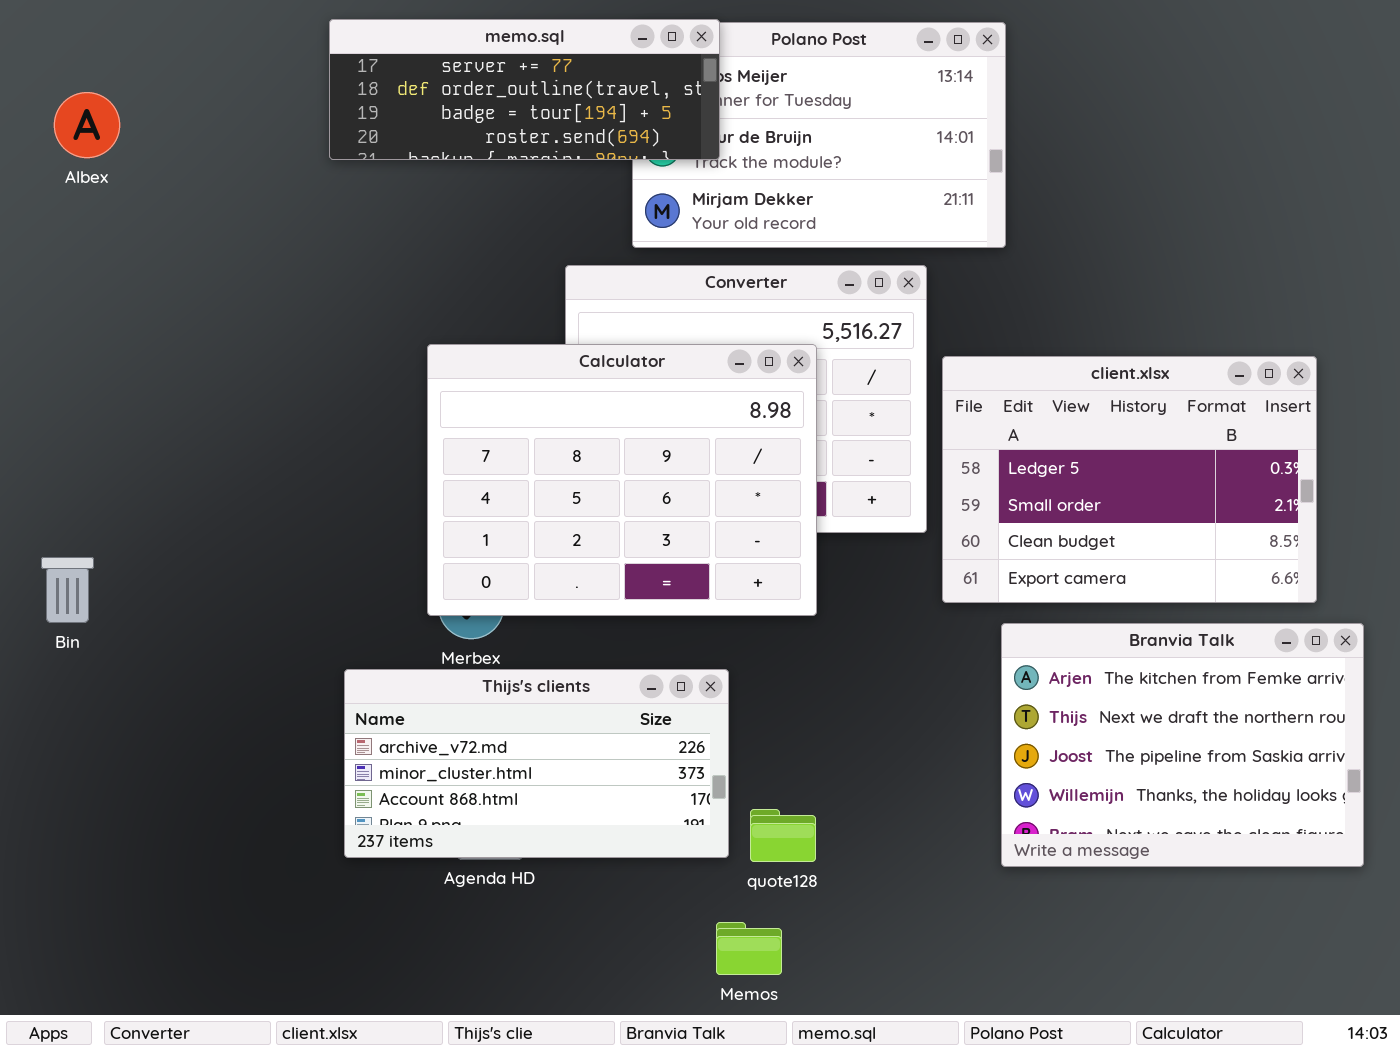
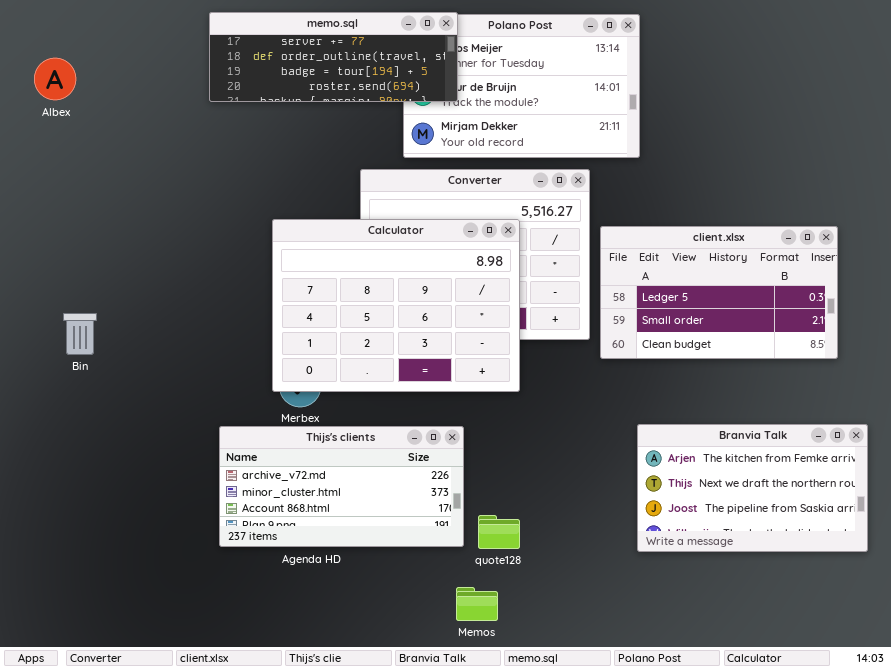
client.xlsx: [942,356,1317,603] -> [600,226,838,359], resized
Bin: [41,557,94,623] -> [63,313,97,355], moved
Branvia Talk: [1001,623,1364,867] -> [637,424,868,552], resized

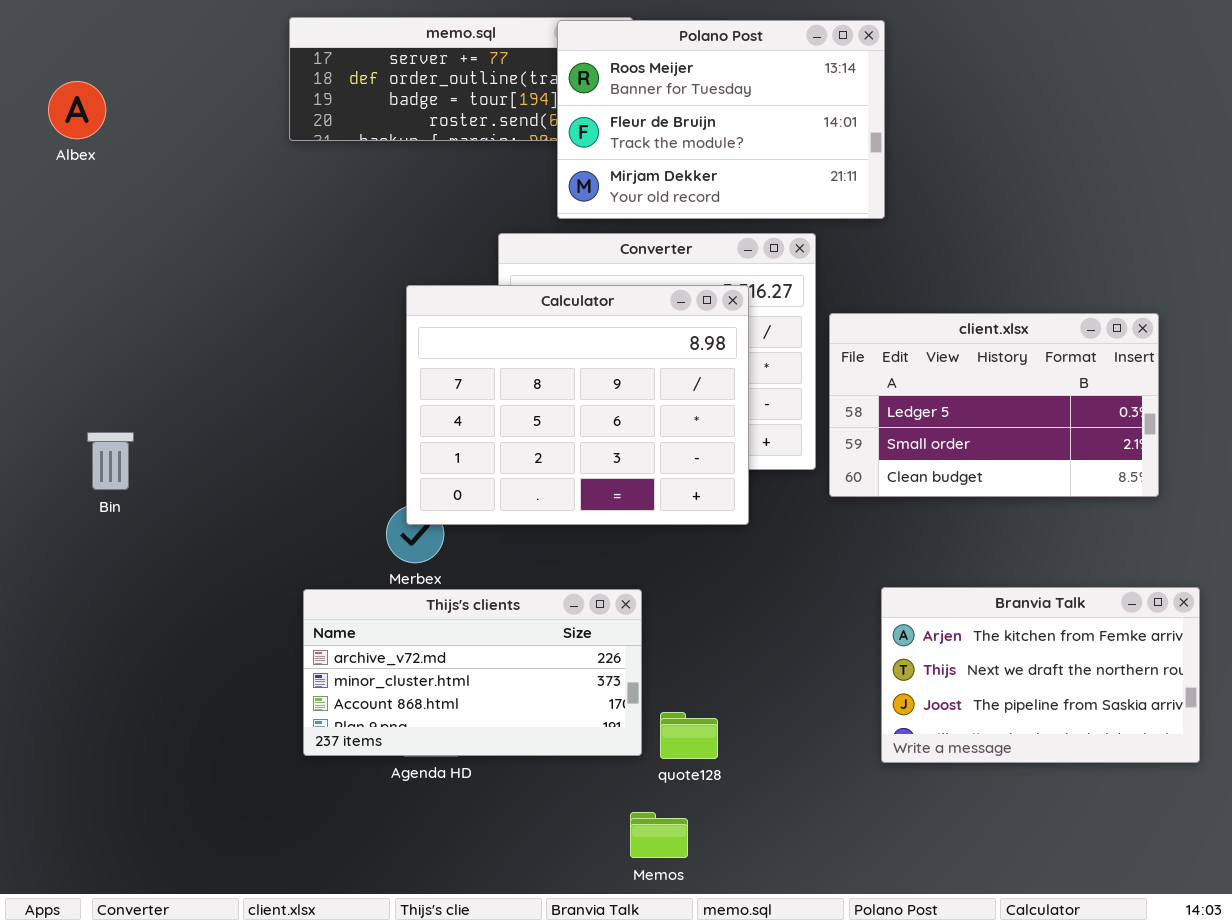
Polano Post: [403,14,640,158] -> [557,20,885,219], raised
Calculator: [272,219,520,392] -> [406,285,749,525], moved

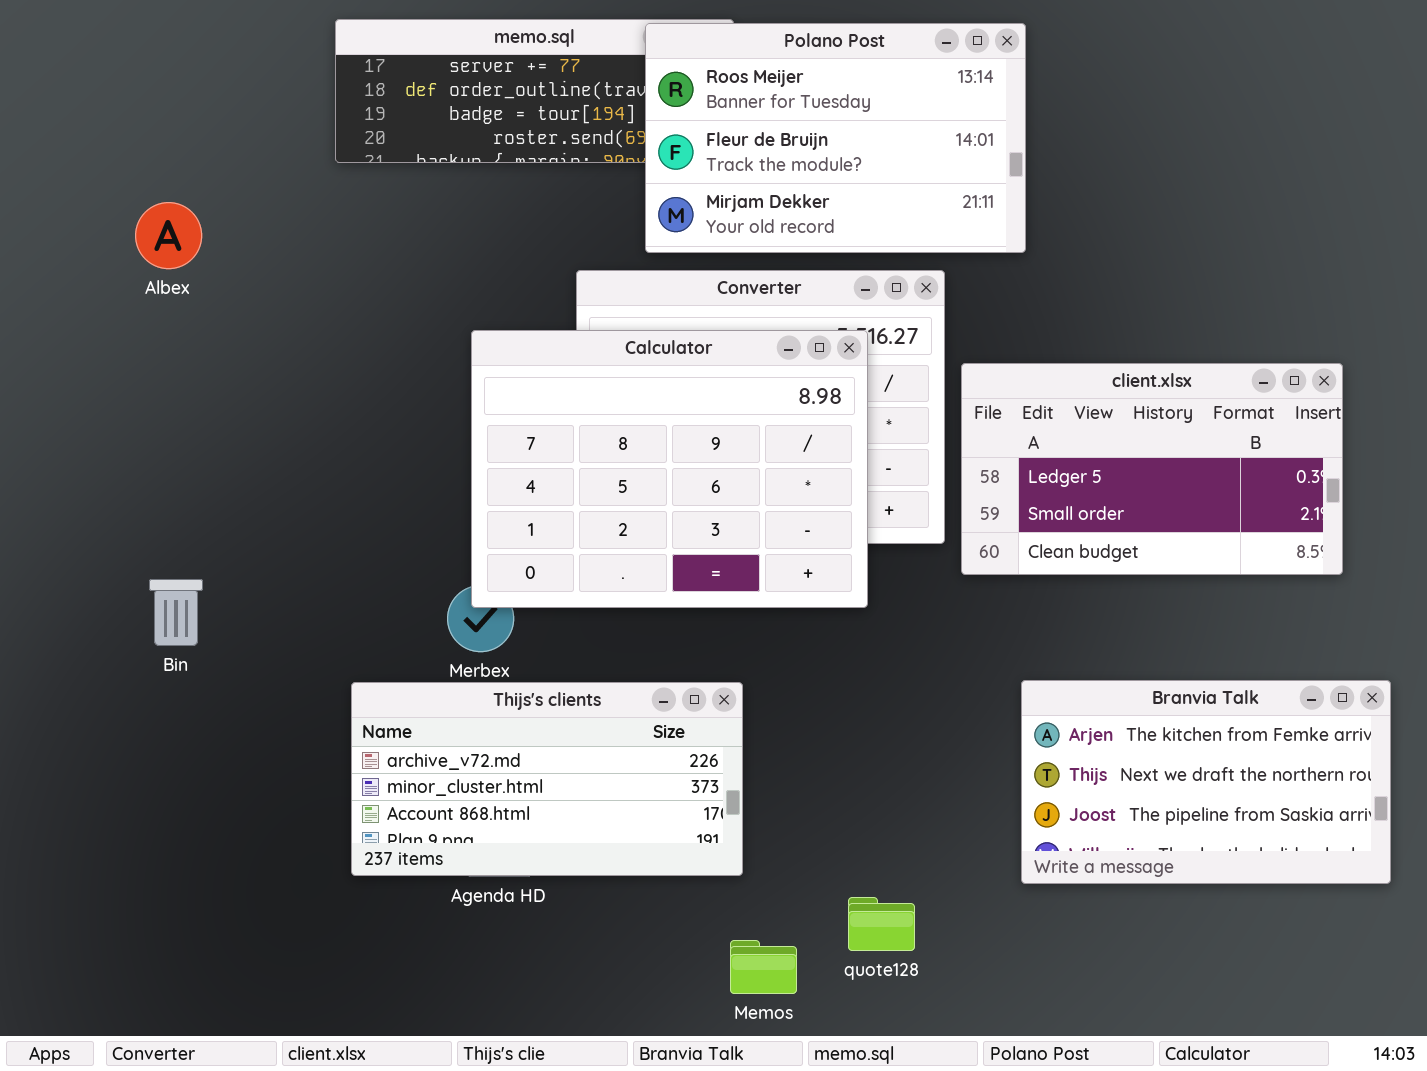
Albex: [48,81,106,139] -> [135,202,202,269], moved
Bin: [87,432,134,490] -> [149,579,203,646], moved
quote128: [660,712,718,759] -> [848,897,915,951], moved

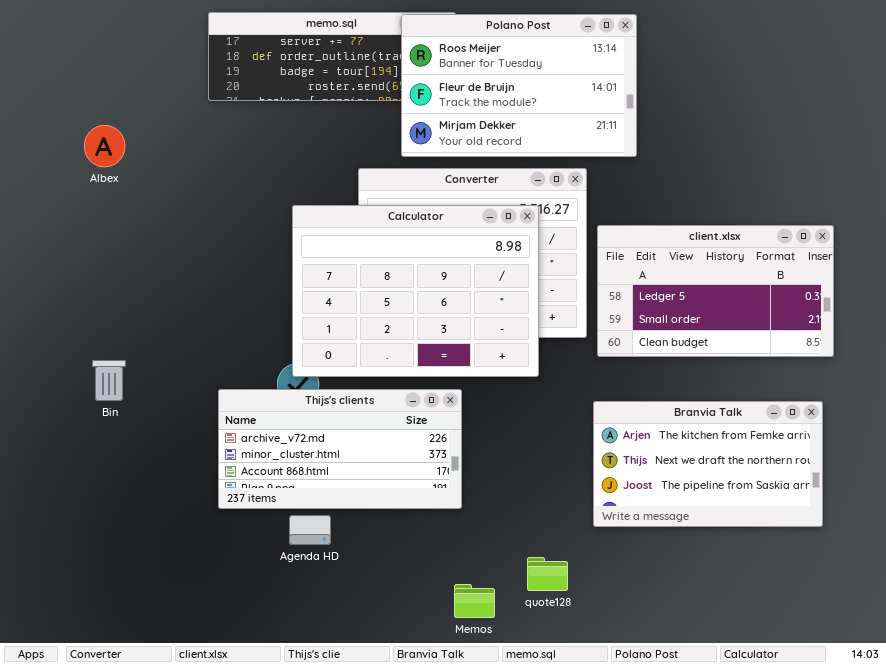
Branvia Talk: [1021,680,1391,884] -> [593,401,823,527], moved
Thijs's clients: [351,682,743,876] -> [218,389,462,509], moved

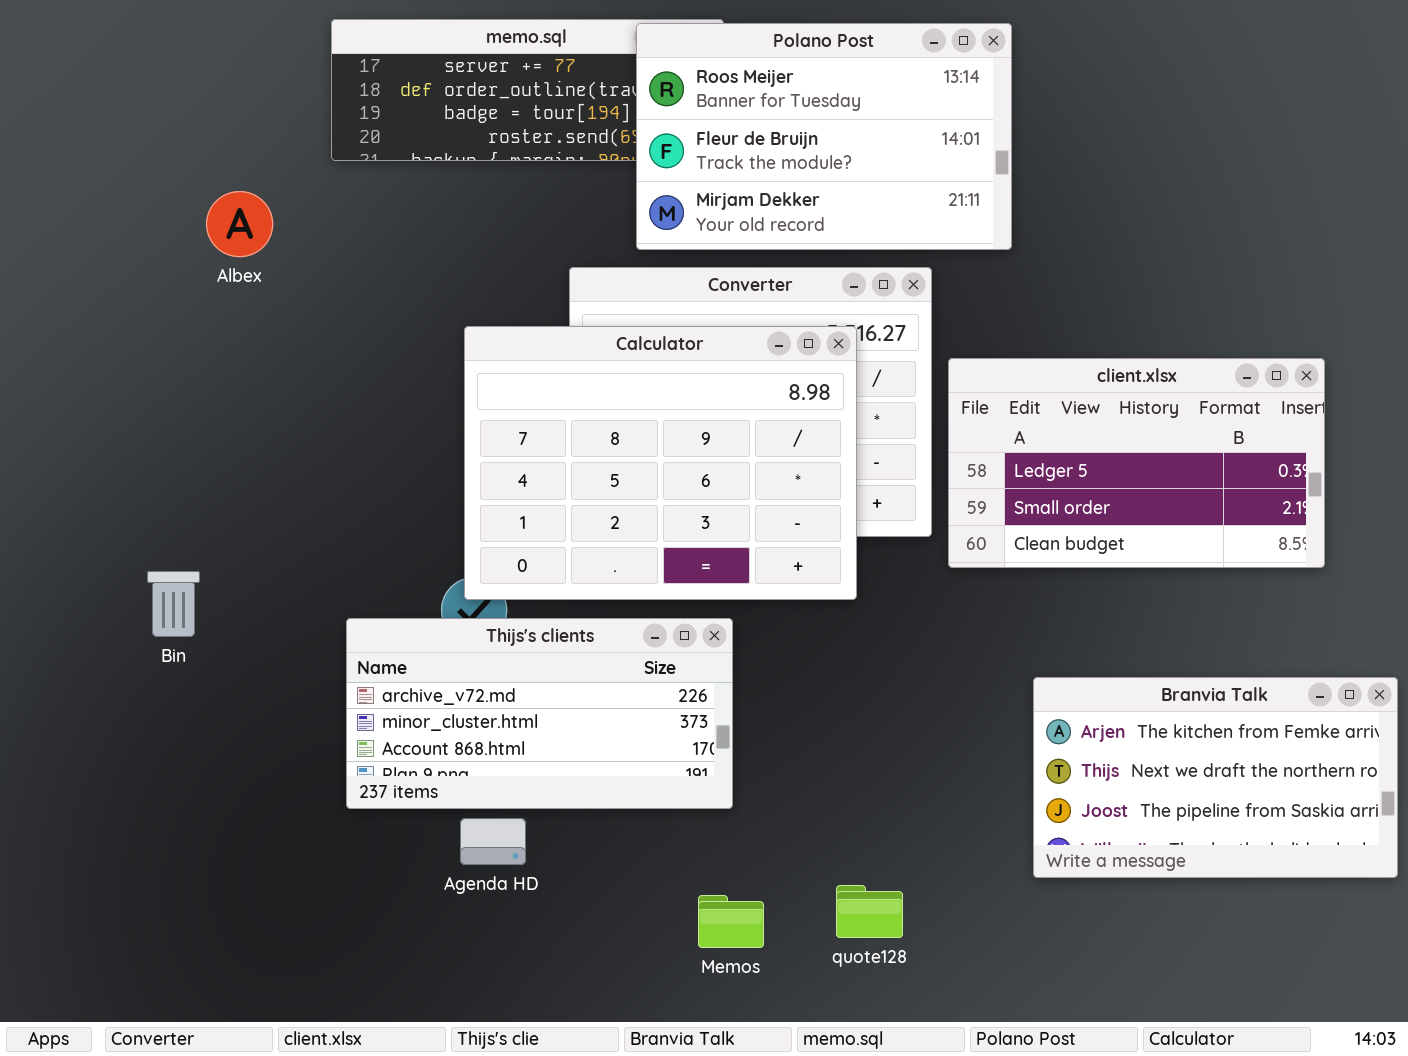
Albex: [84,125,125,167] -> [206,191,273,257], moved
Branvia Talk: [593,401,823,527] -> [1033,677,1398,878], moved
Memos: [454,584,495,618] -> [698,895,764,948], moved

